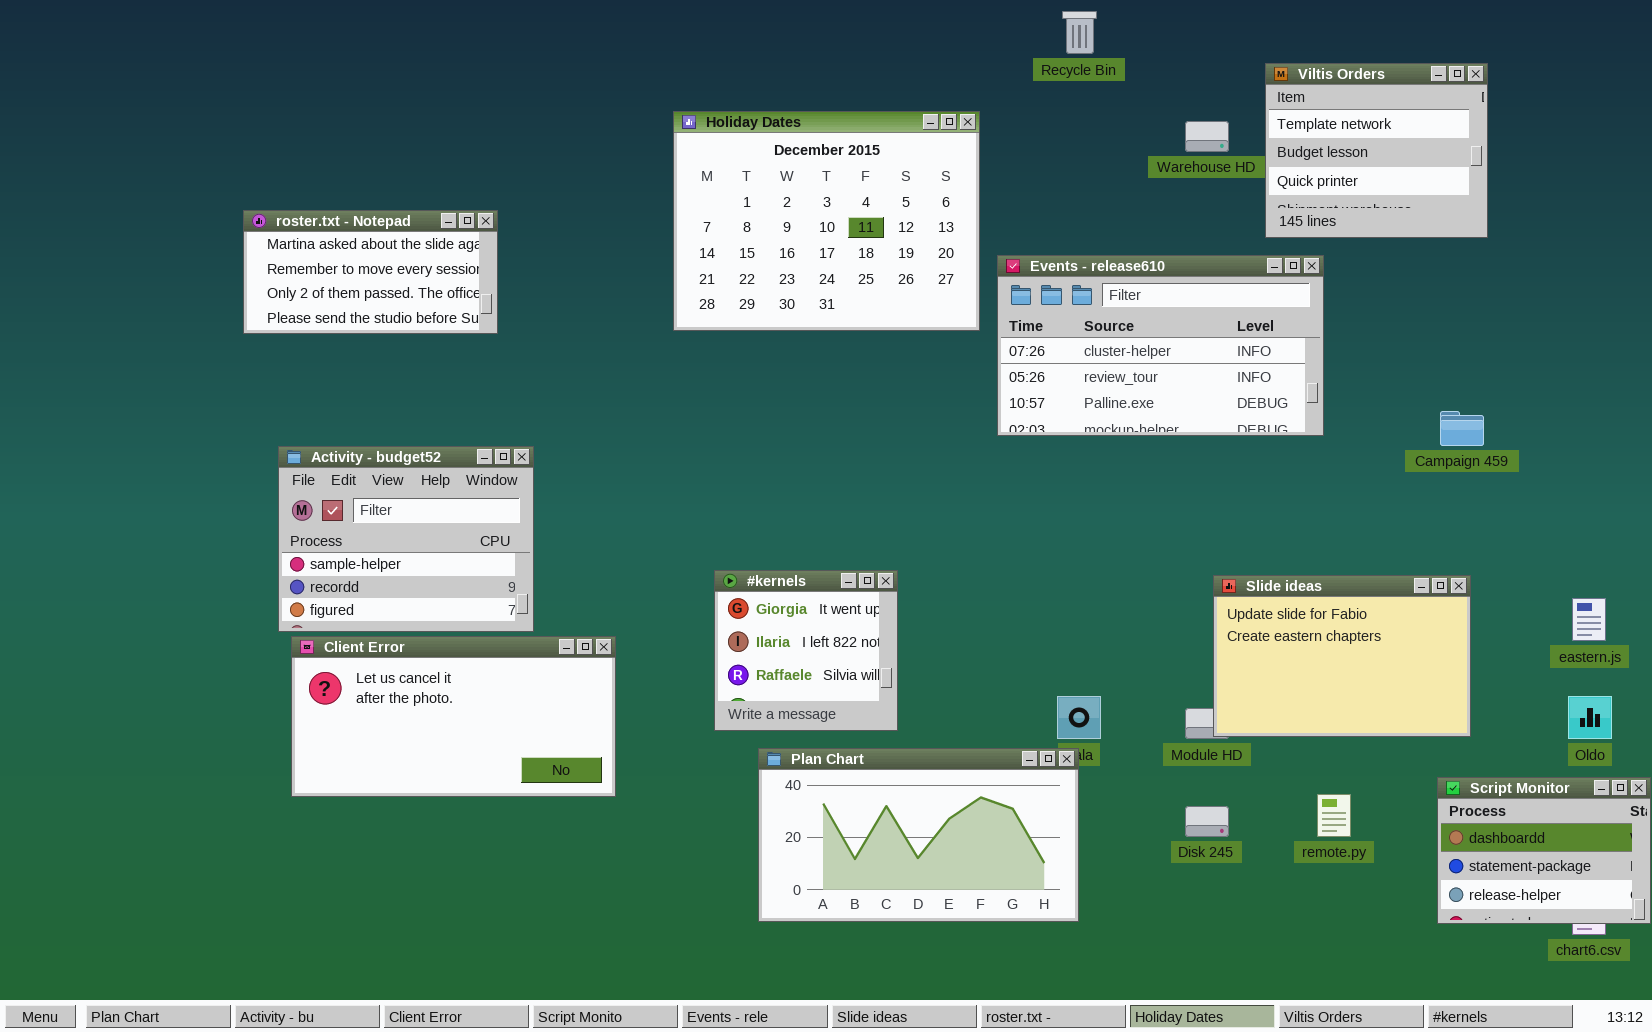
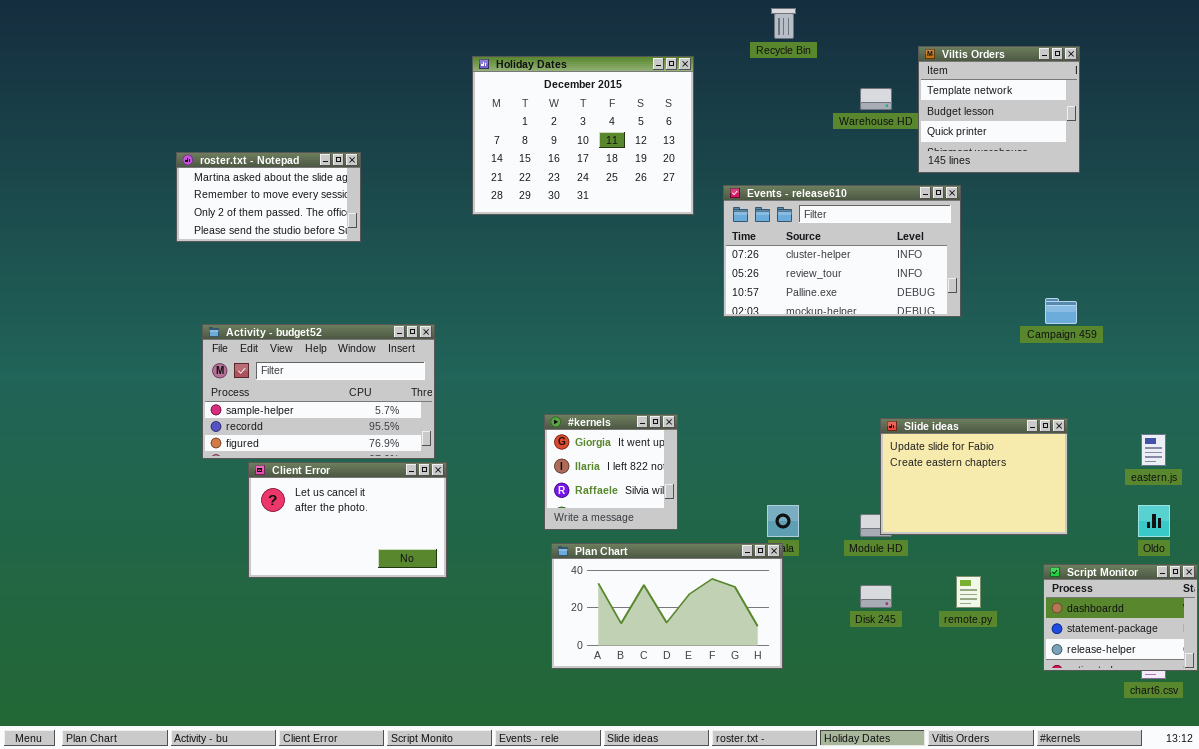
Holiday Dates: [673,111,980,331] -> [472,56,694,215], moved
Activity - budget52: [278,446,534,632] -> [202,324,435,459], resized
#kernels: [714,570,898,731] -> [544,414,678,530], moved
Client Error: [291,636,616,797] -> [248,462,447,578], resized

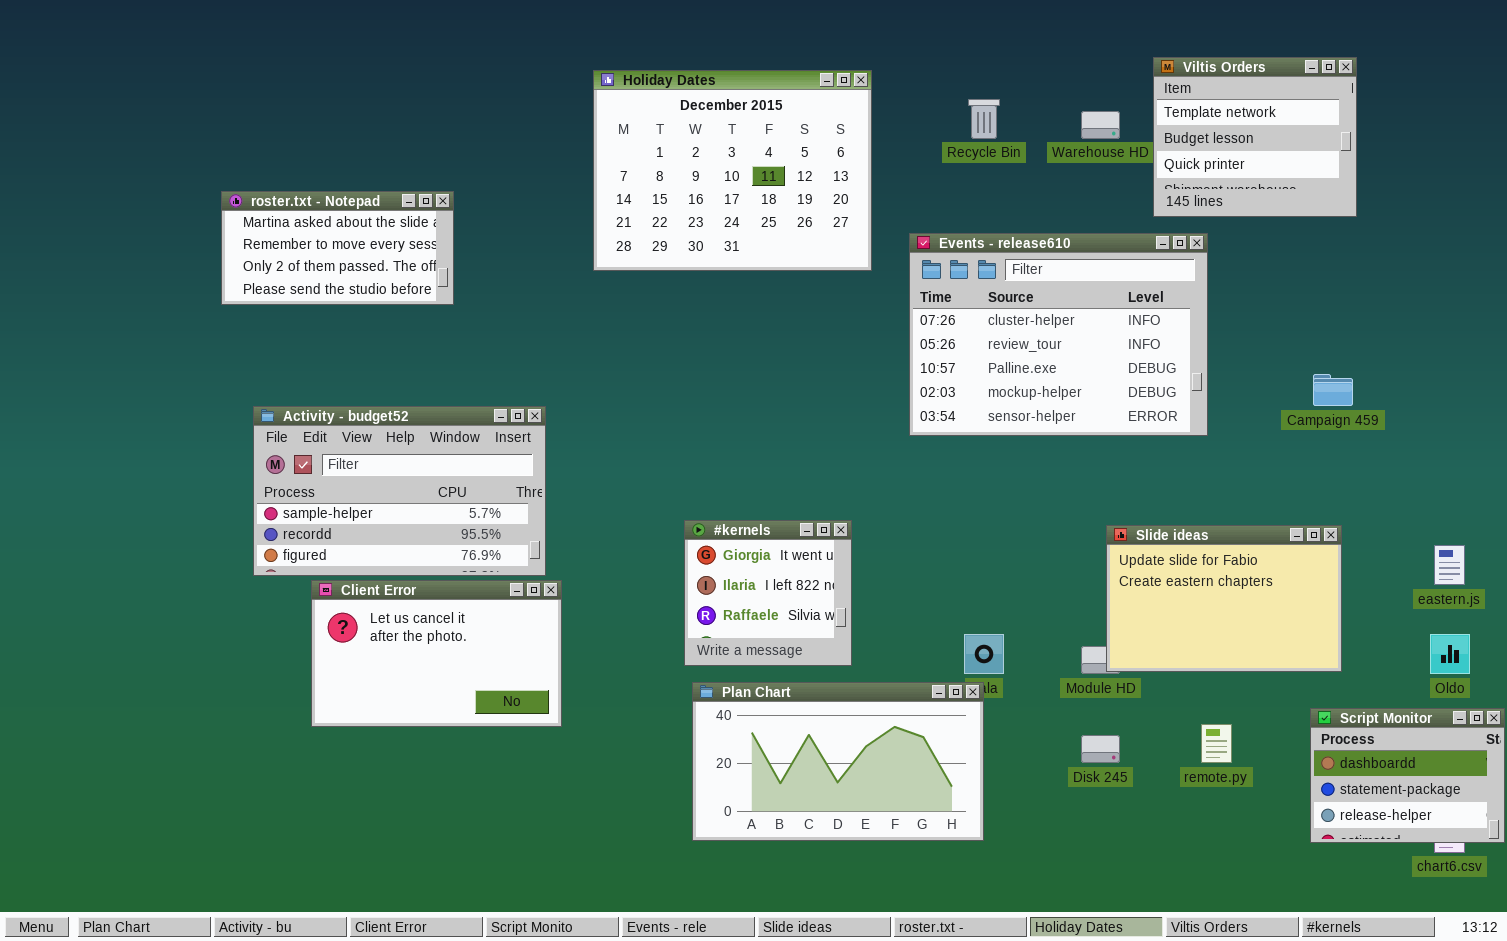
Recycle Bin: [771,8,796,39] -> [968,99,1000,139], moved
Events - release610: [723,185,961,317] -> [909,233,1208,436], resized

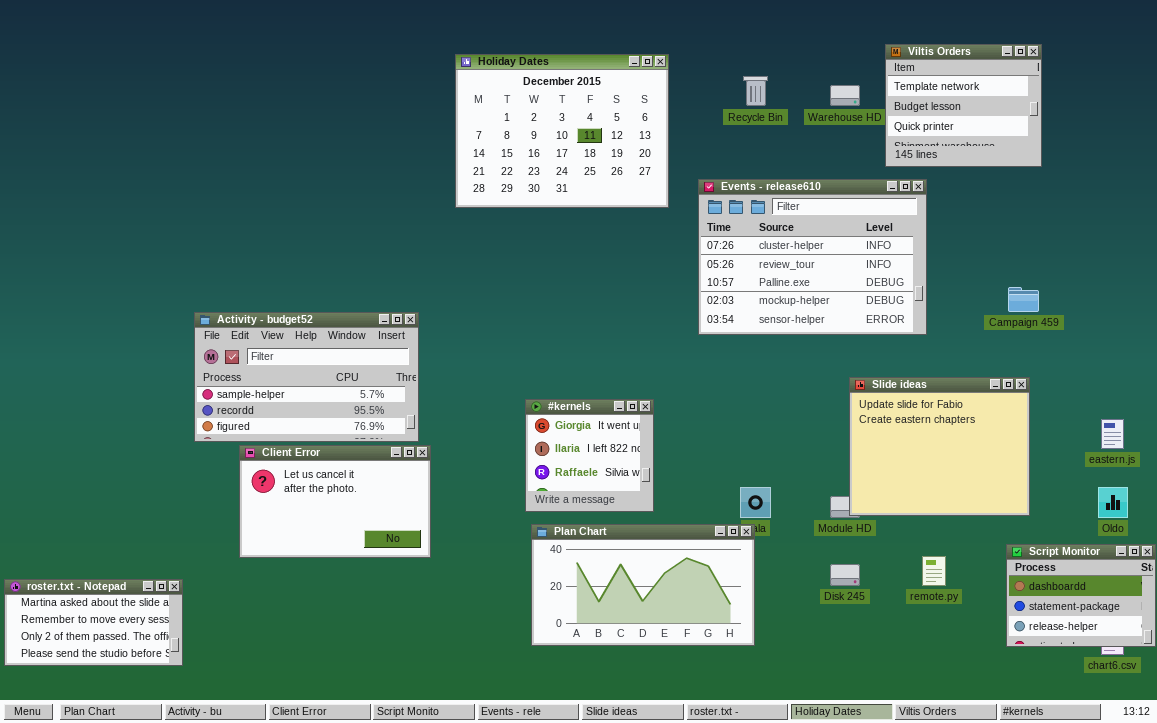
roster.txt - Notepad: [221,191,454,305] -> [4,579,183,666], moved
Slide ideas: [1106,525,1342,672] -> [849,377,1030,516], resized

